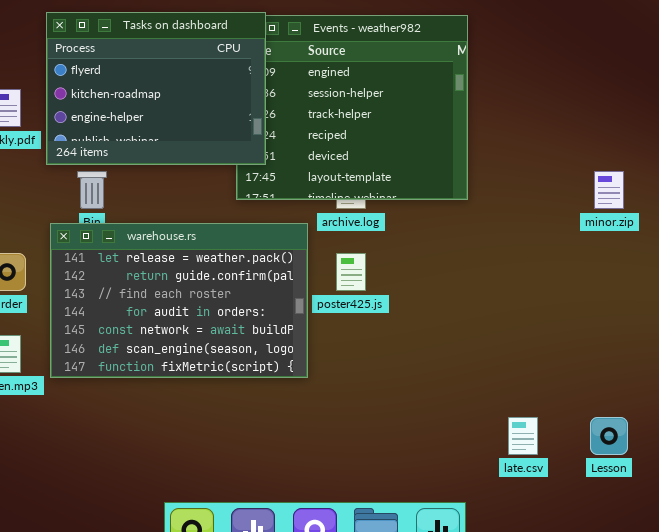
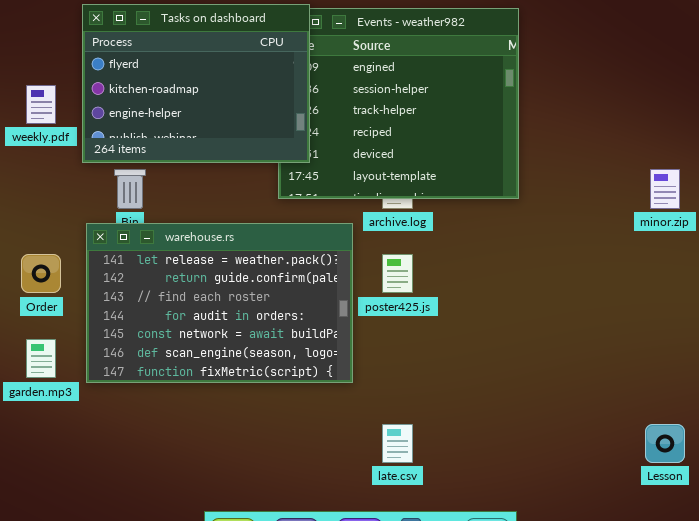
late.csv: [508,417,538,455] -> [382,424,413,463], moved

